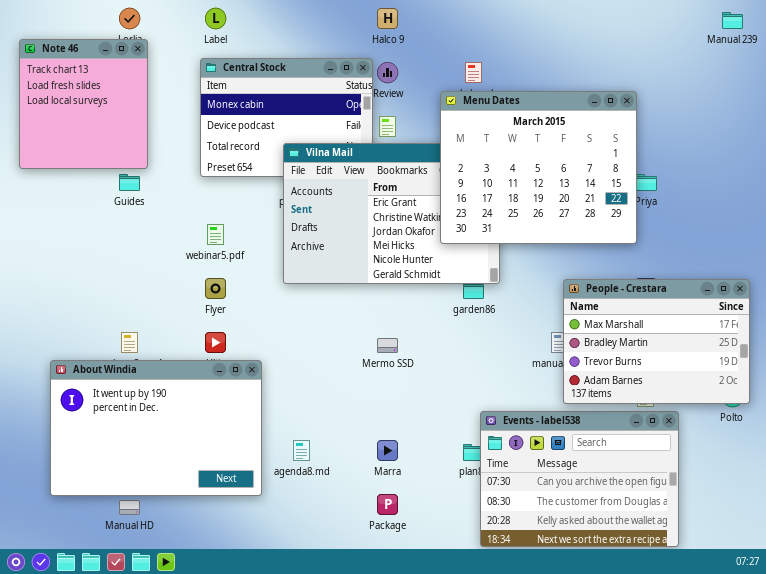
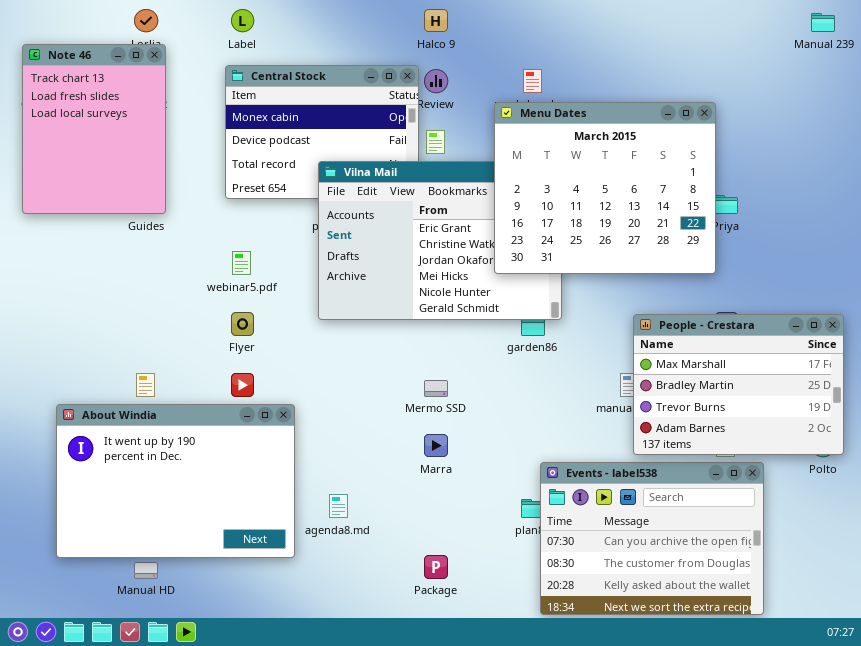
Note 46: [19,39,148,169] -> [22,44,166,214], resized
Marra: [377,440,398,461] -> [424,434,448,457], moved

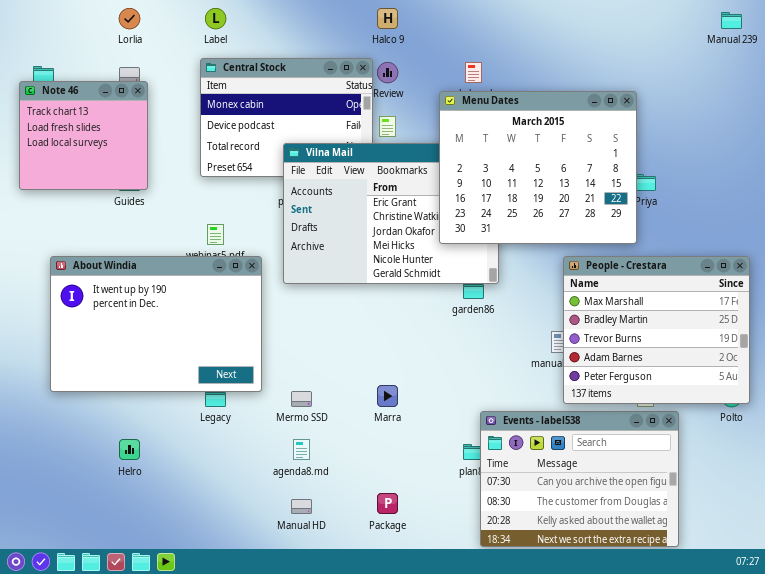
Note 46: [22,44,166,214] -> [19,81,148,190], resized
People - Crestara: [633,314,844,455] -> [563,256,750,404], resized
Mermo SSD: [424,380,448,397] -> [291,391,312,407], moved
About Windia: [56,404,295,558] -> [50,256,262,392], moved
Manual HD: [134,562,158,579] -> [291,499,312,514], moved

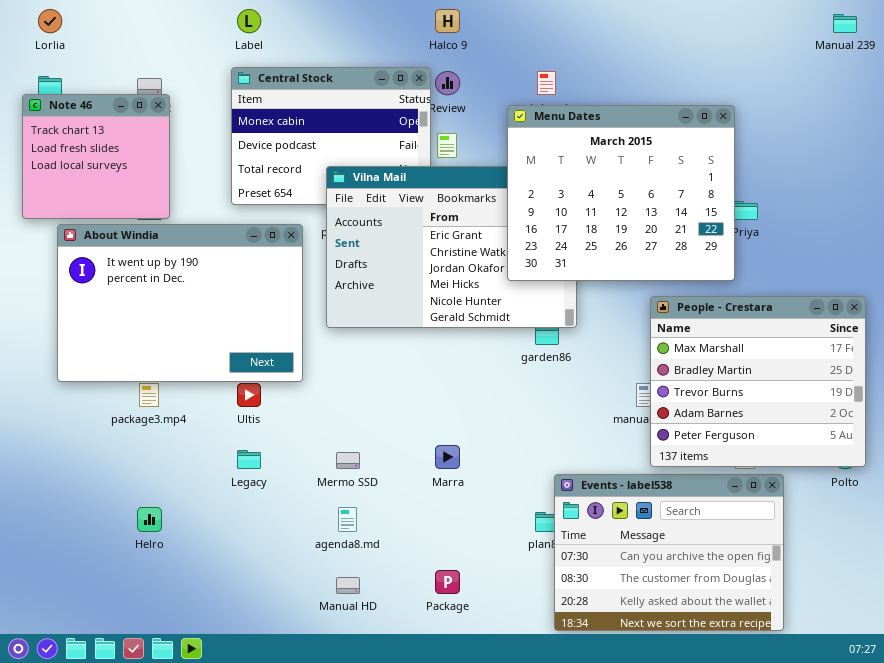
Lorlia: [119,8,140,29] -> [38,9,62,33], moved
About Windia: [50,256,262,392] -> [57,224,303,382], moved

